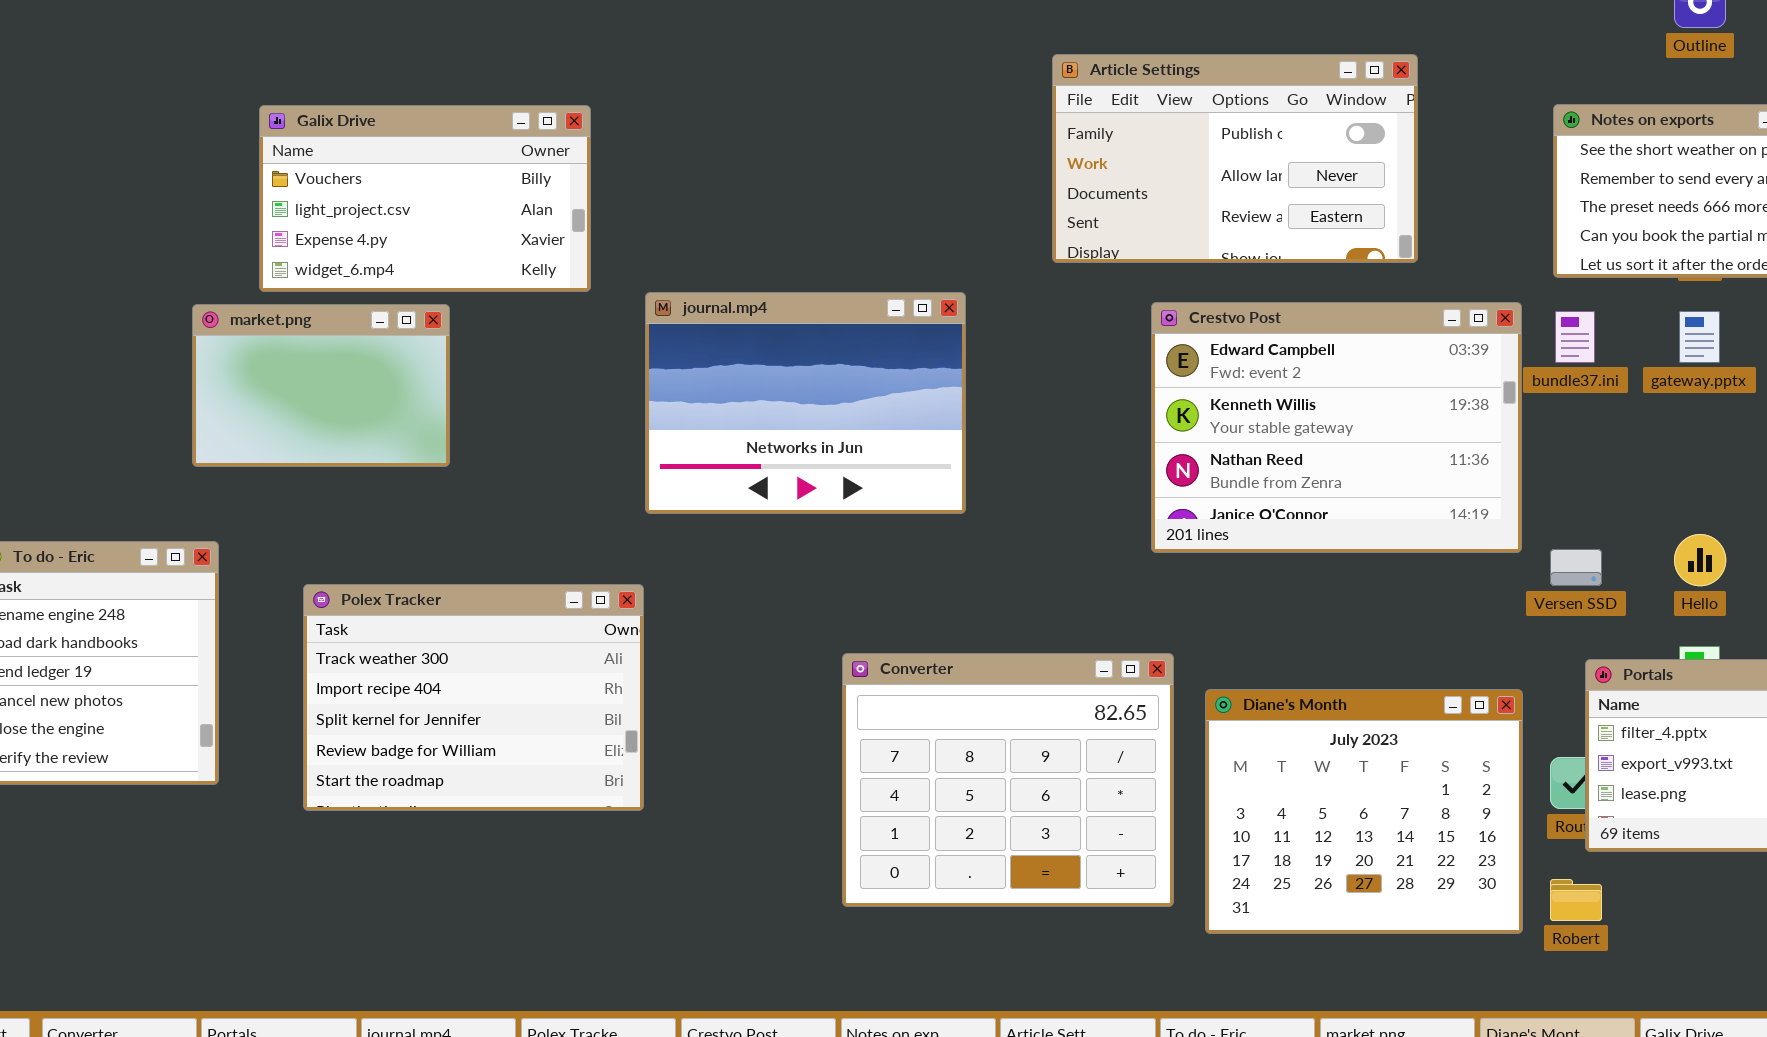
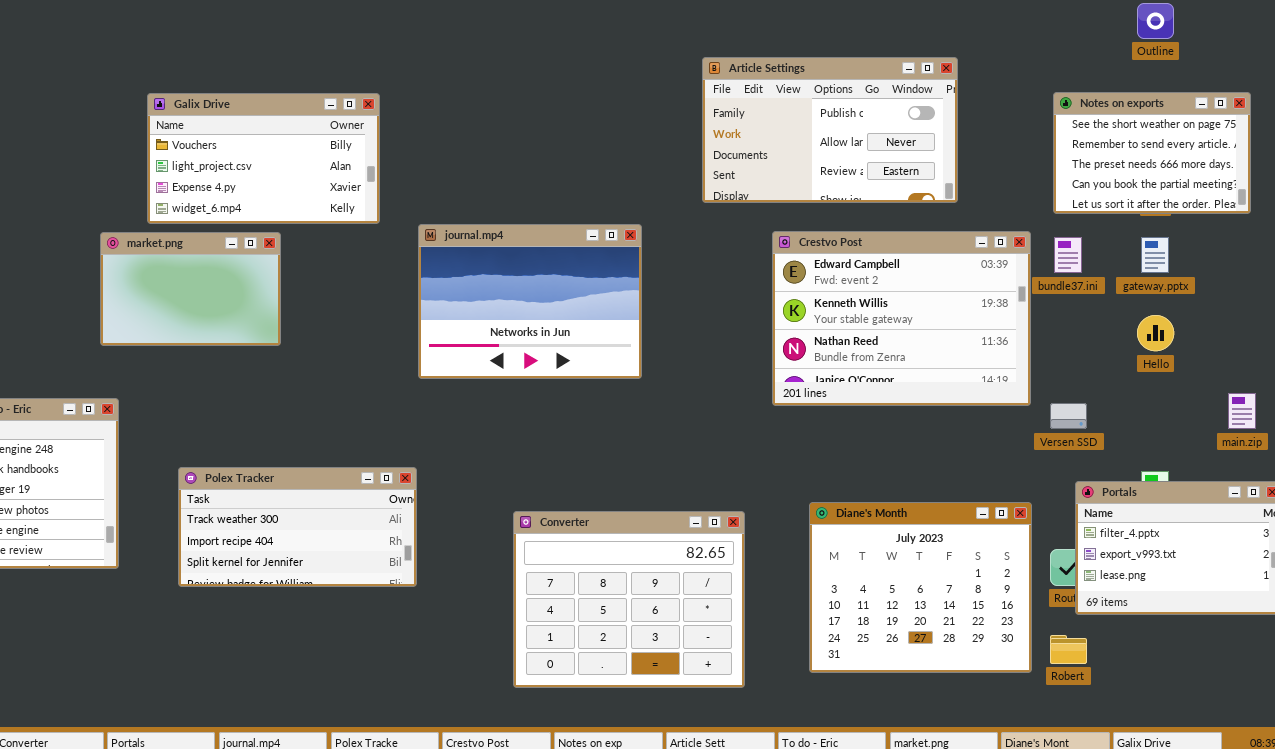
Hello: [1674,534,1726,586] -> [1137,315,1174,351], moved
Polex Tracker: [303,584,644,811] -> [178,467,417,587], resized
Converter: [842,653,1174,907] -> [513,511,745,688], moved

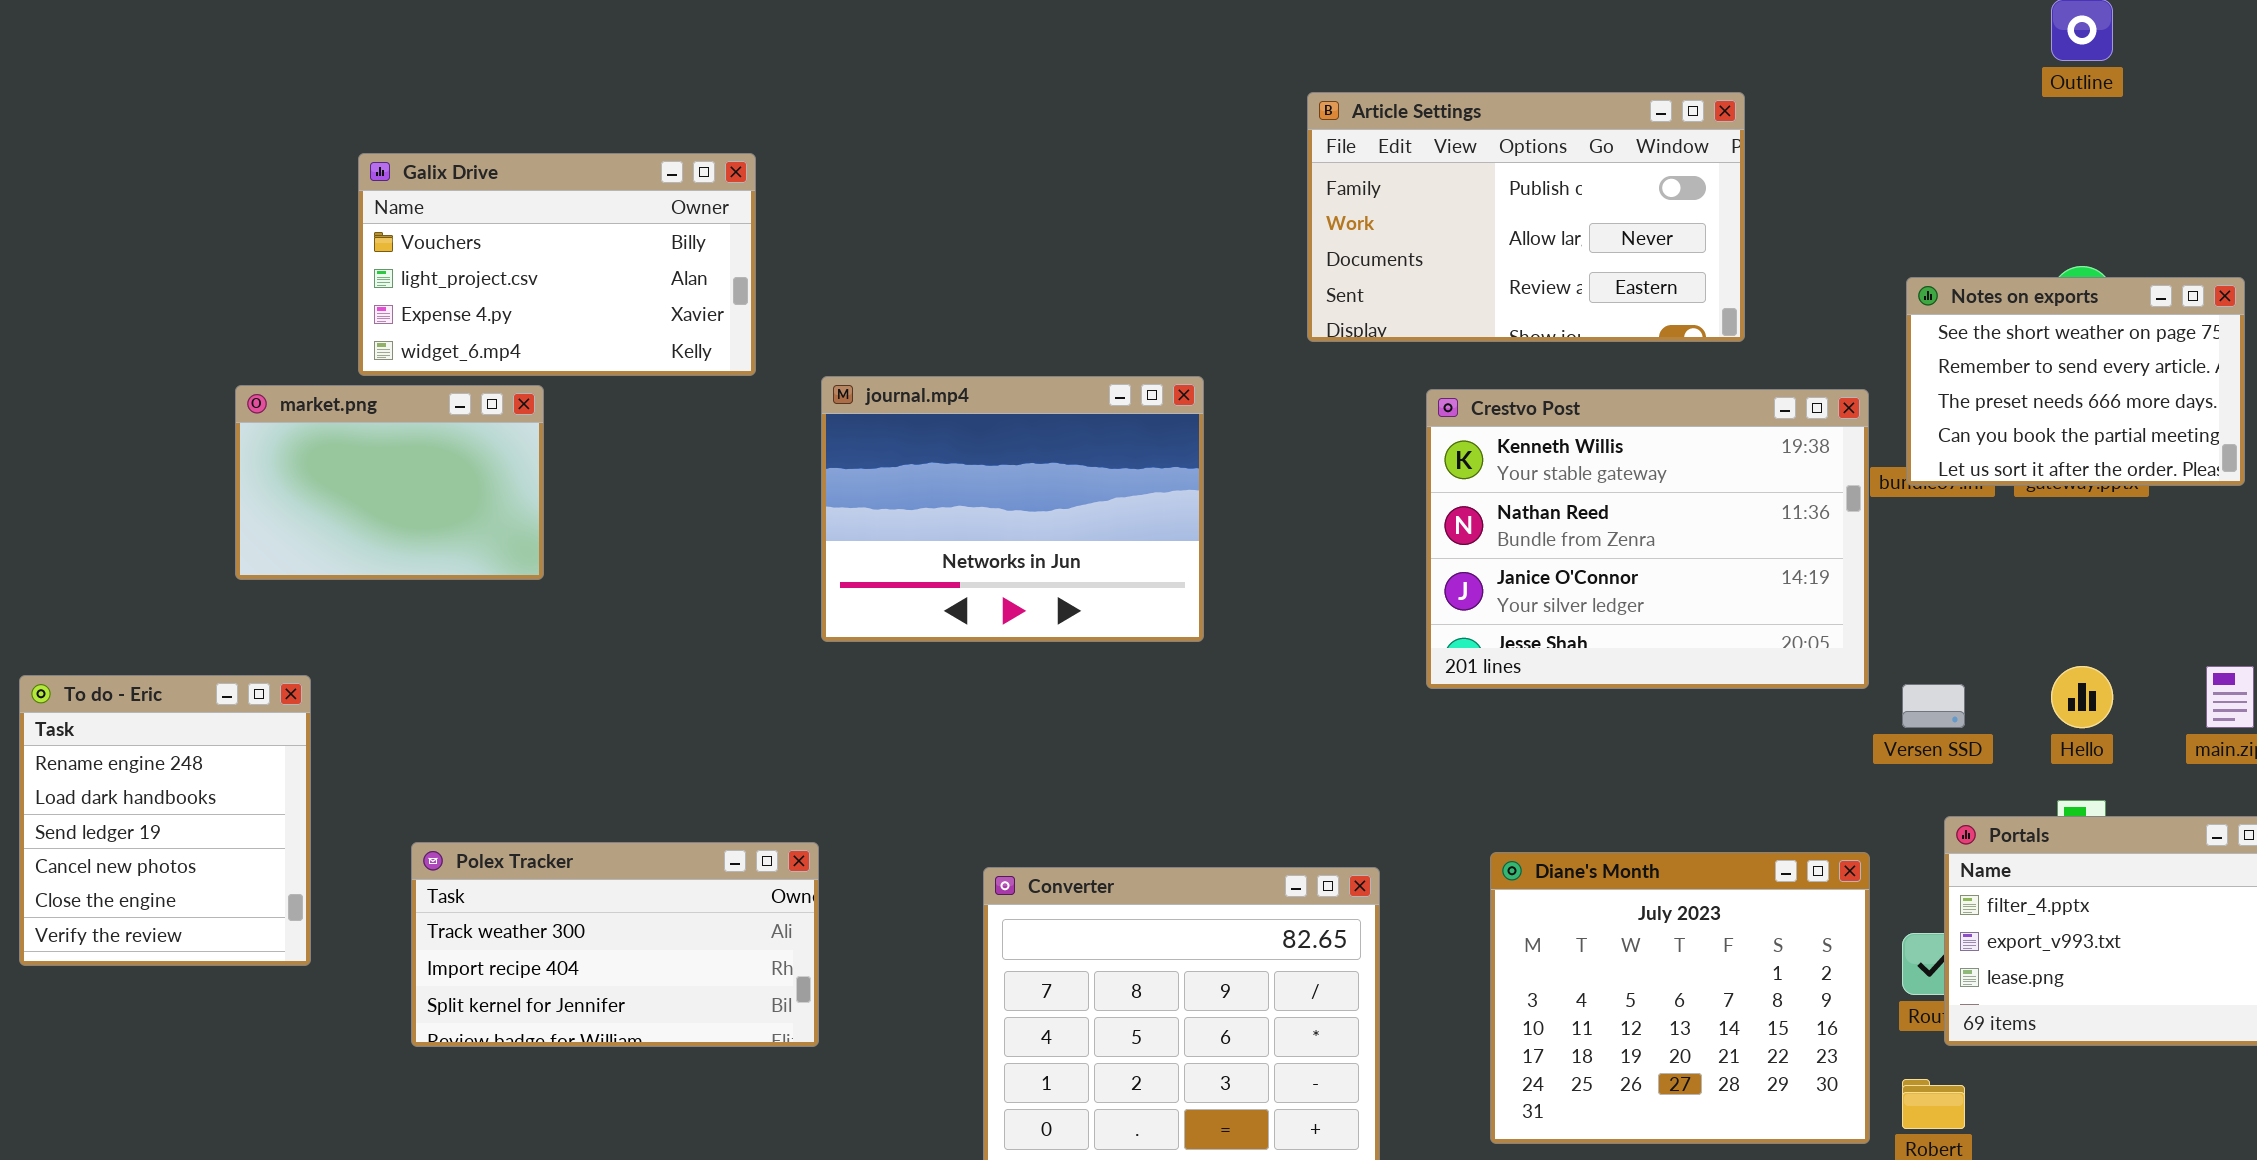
Notes on exports: [1053,92,1251,214] -> [1906,277,2245,486], moved
Crestvo Post: [772,231,1031,406] -> [1426,389,1869,689], scrolled down 1 row
market.png: [100,232,281,346] -> [235,385,544,580], moved
Hello: [1137,315,1174,351] -> [2051,666,2113,728], moved
Polex Tracker: [178,467,417,587] -> [411,842,819,1047], moved

